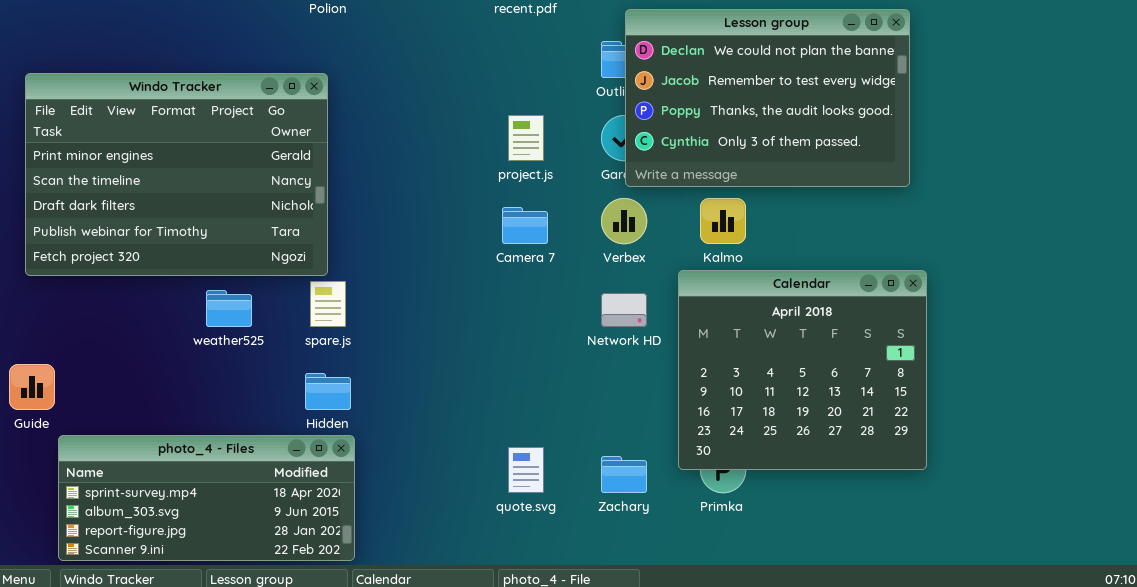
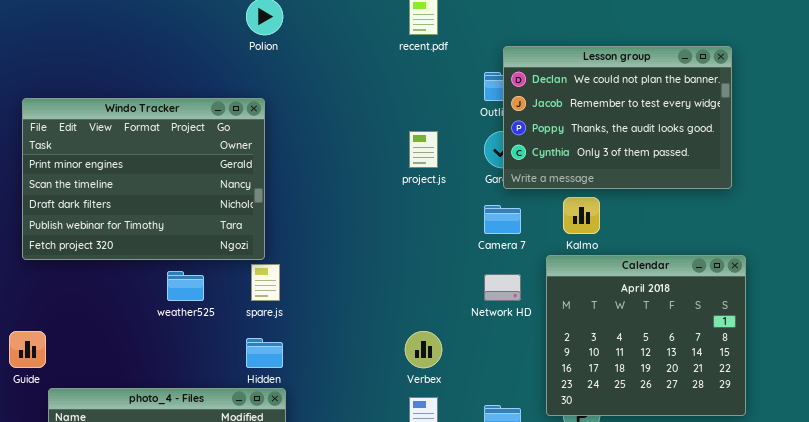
Verbex: [601,198,647,244] -> [405,331,442,368], moved
Camera 7: [502,207,548,244] -> [484,205,521,234], moved

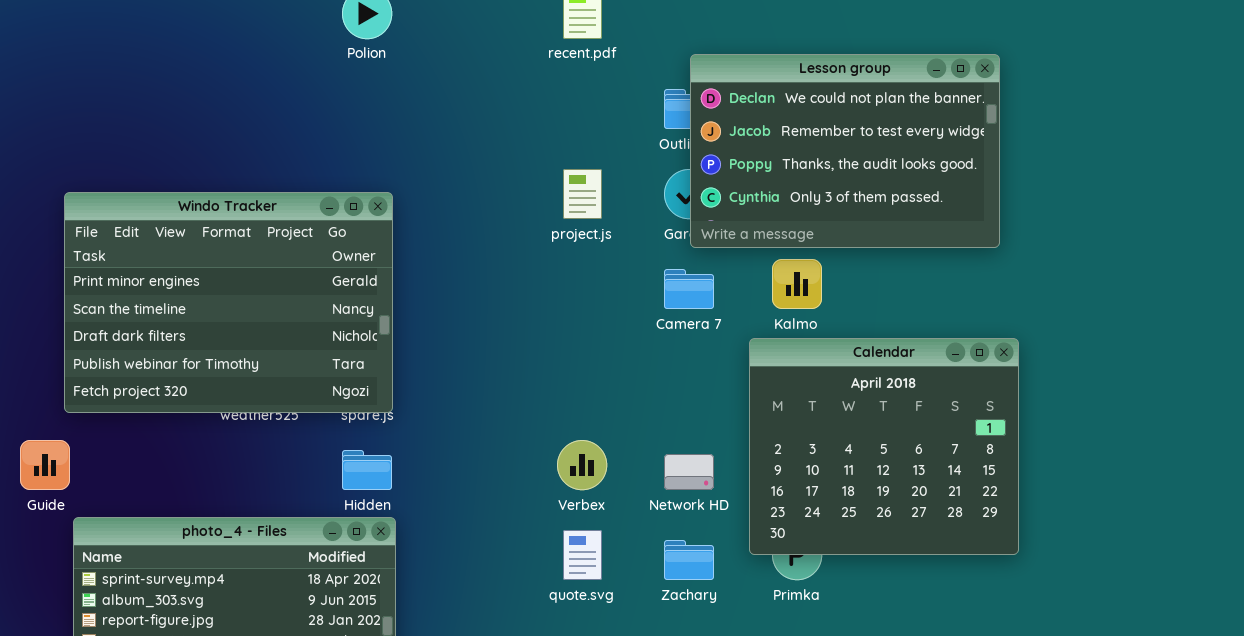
Windo Tracker: [22,98,265,260] -> [64,192,393,413], moved
Network HD: [484,274,521,301] -> [664,454,714,490], moved

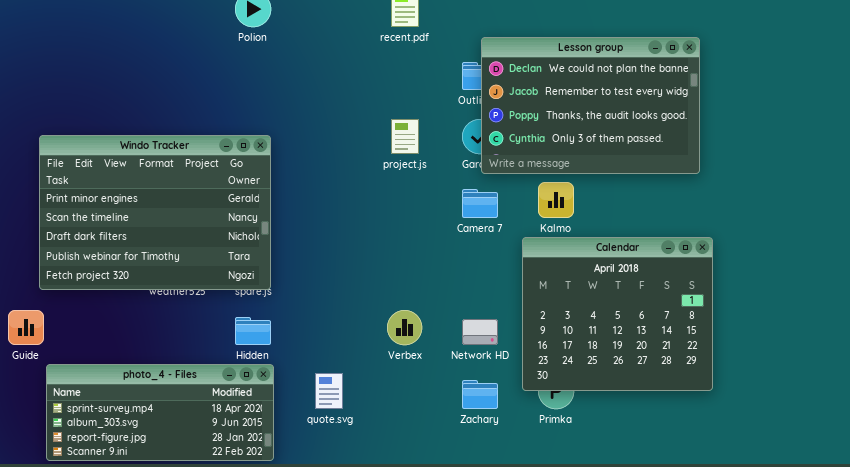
quote.svg: [563,530,602,580] -> [315,373,343,409], moved

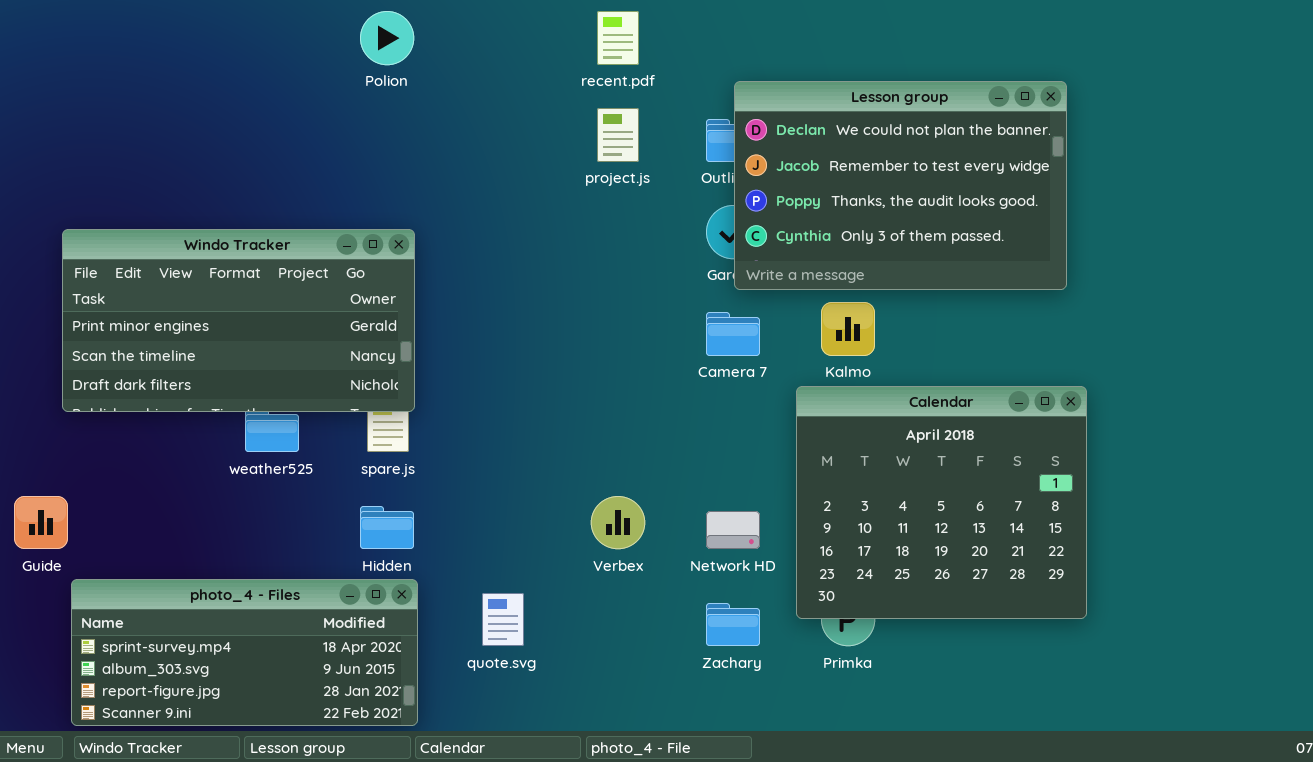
project.js: [391,119,419,154] -> [597,108,639,162], moved
Windo Tracker: [39,135,271,290] -> [62,229,415,412], resized

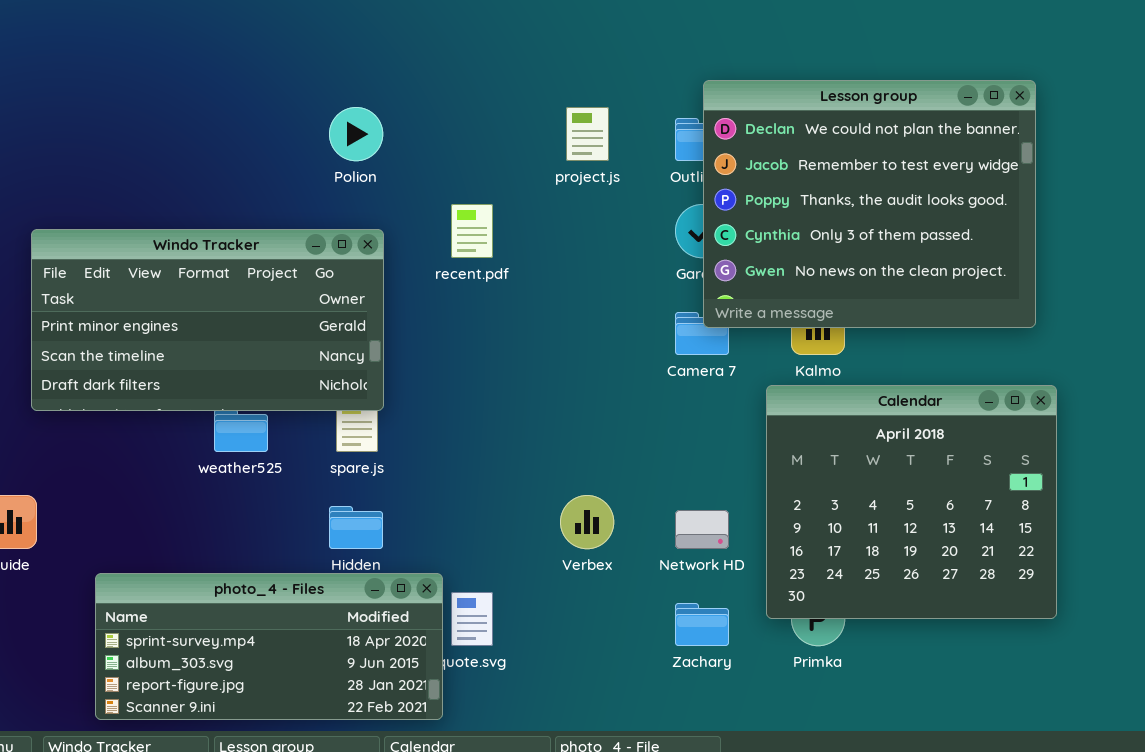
Polion: [360,11,414,65] -> [329,107,383,161], moved
recent.pdf: [597,11,639,65] -> [451,204,493,258], moved
Lesson group: [734,81,1067,290] -> [703,80,1036,328], resized
photo_4 - Files: [71,579,418,726] -> [95,573,443,720], moved

